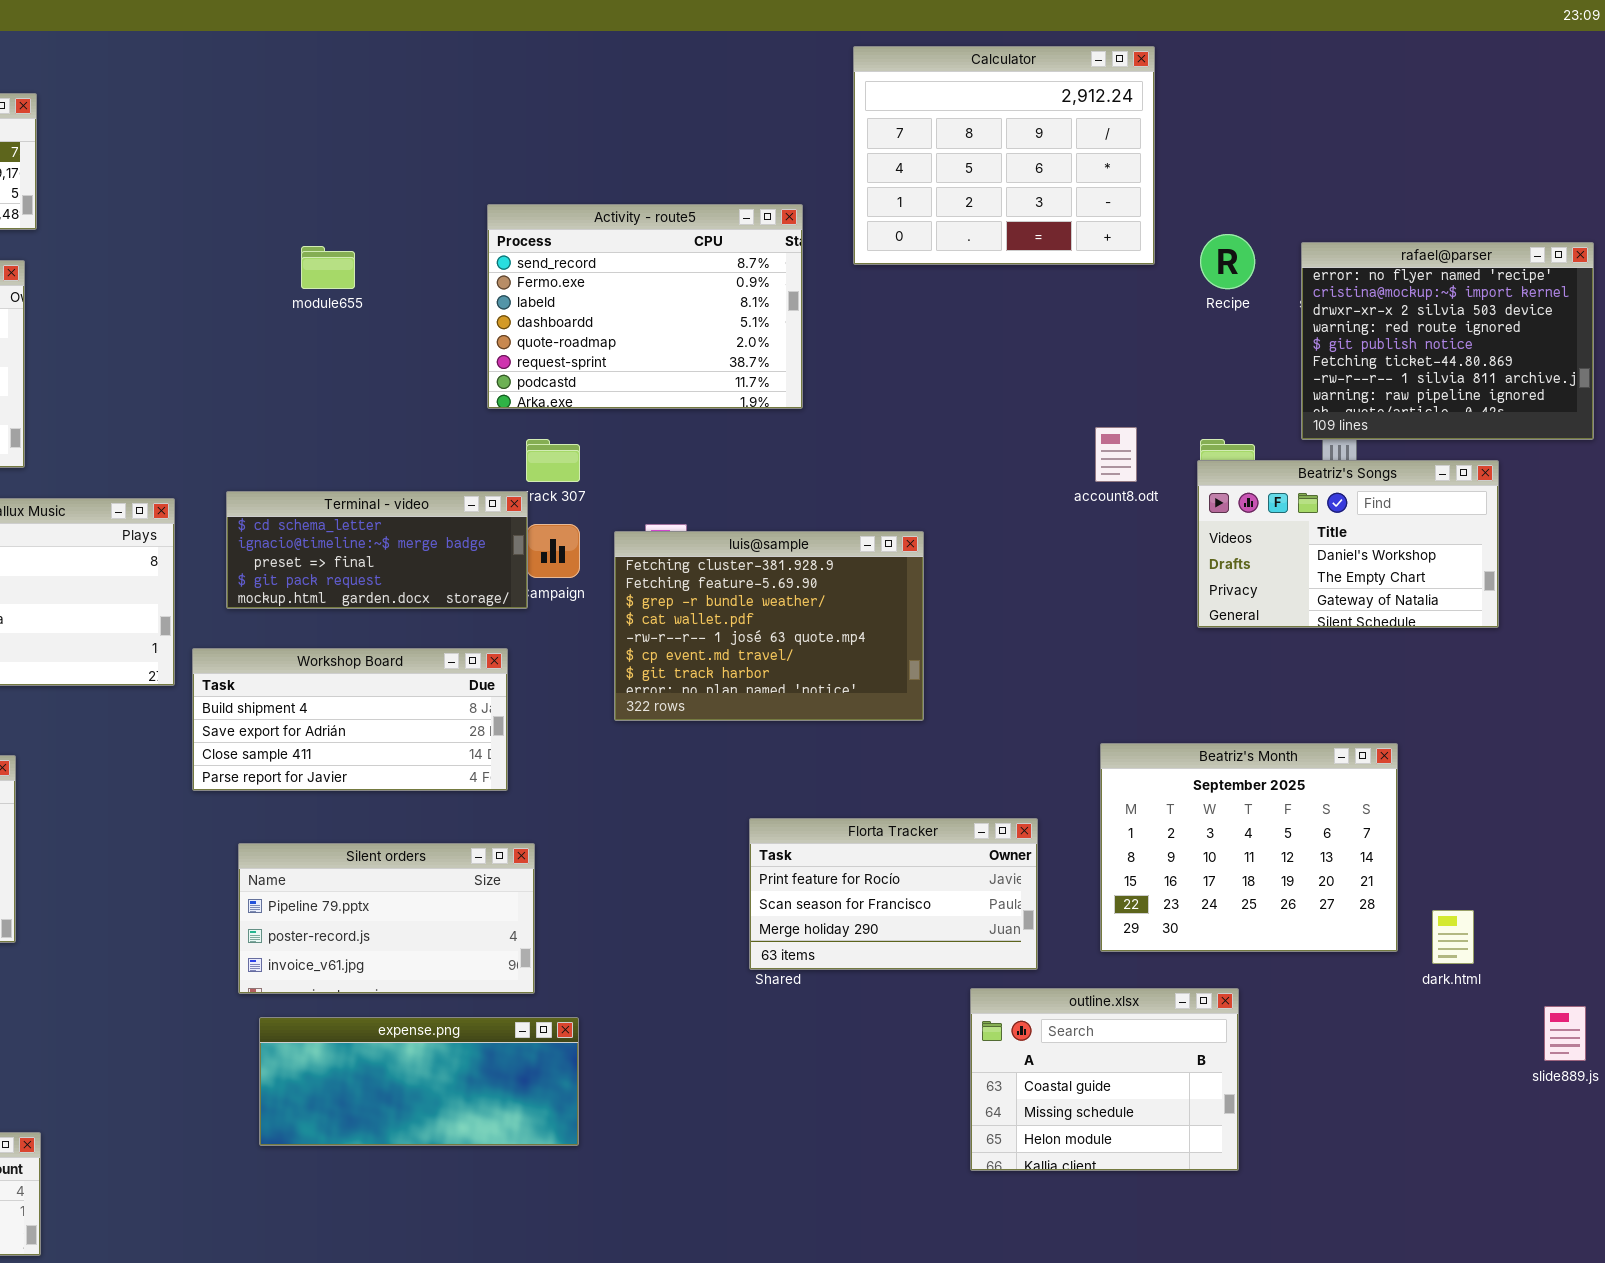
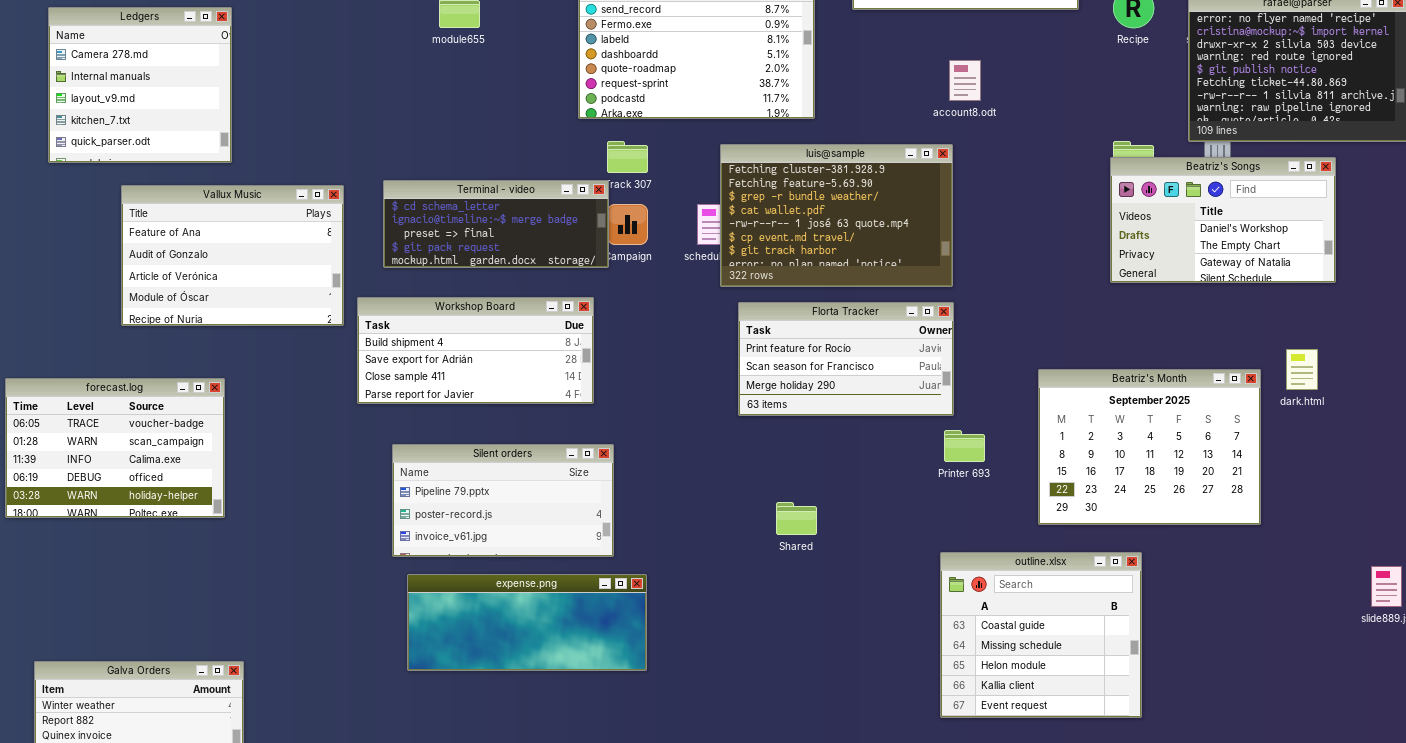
account8.odt: [1095,427,1137,482] -> [949,60,981,101], moved
luis@sample: [614,531,924,721] -> [720,144,953,287], moved
Florta Tracker: [749,818,1038,970] -> [738,302,954,416], moved
dark.html: [1432,910,1474,964] -> [1286,349,1318,390], moved
outline.xlsx: [970,988,1239,1171] -> [940,552,1142,718], resized

